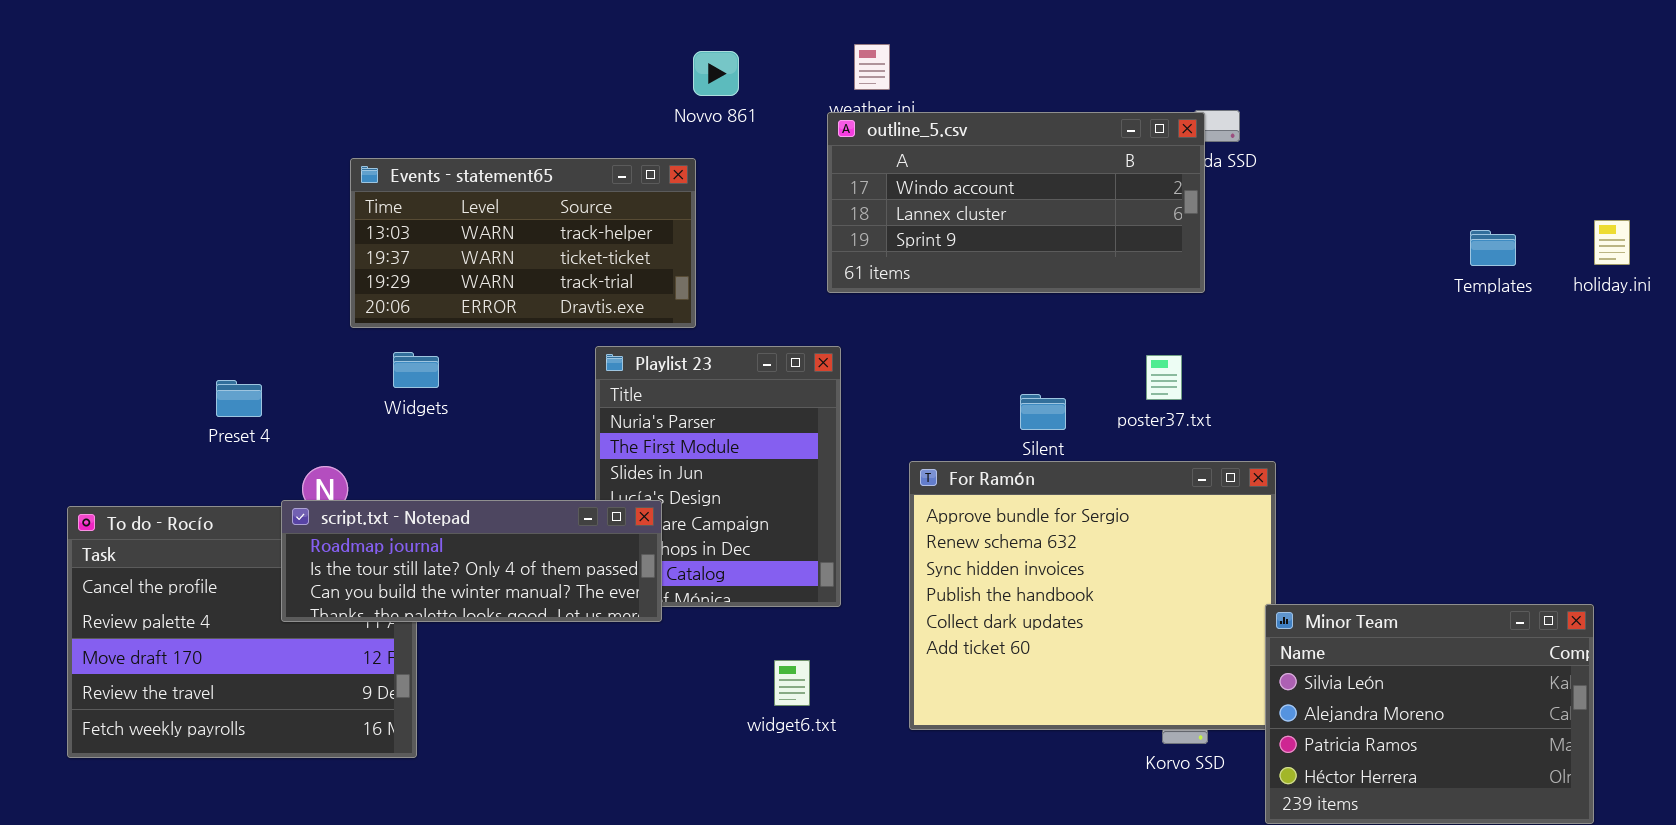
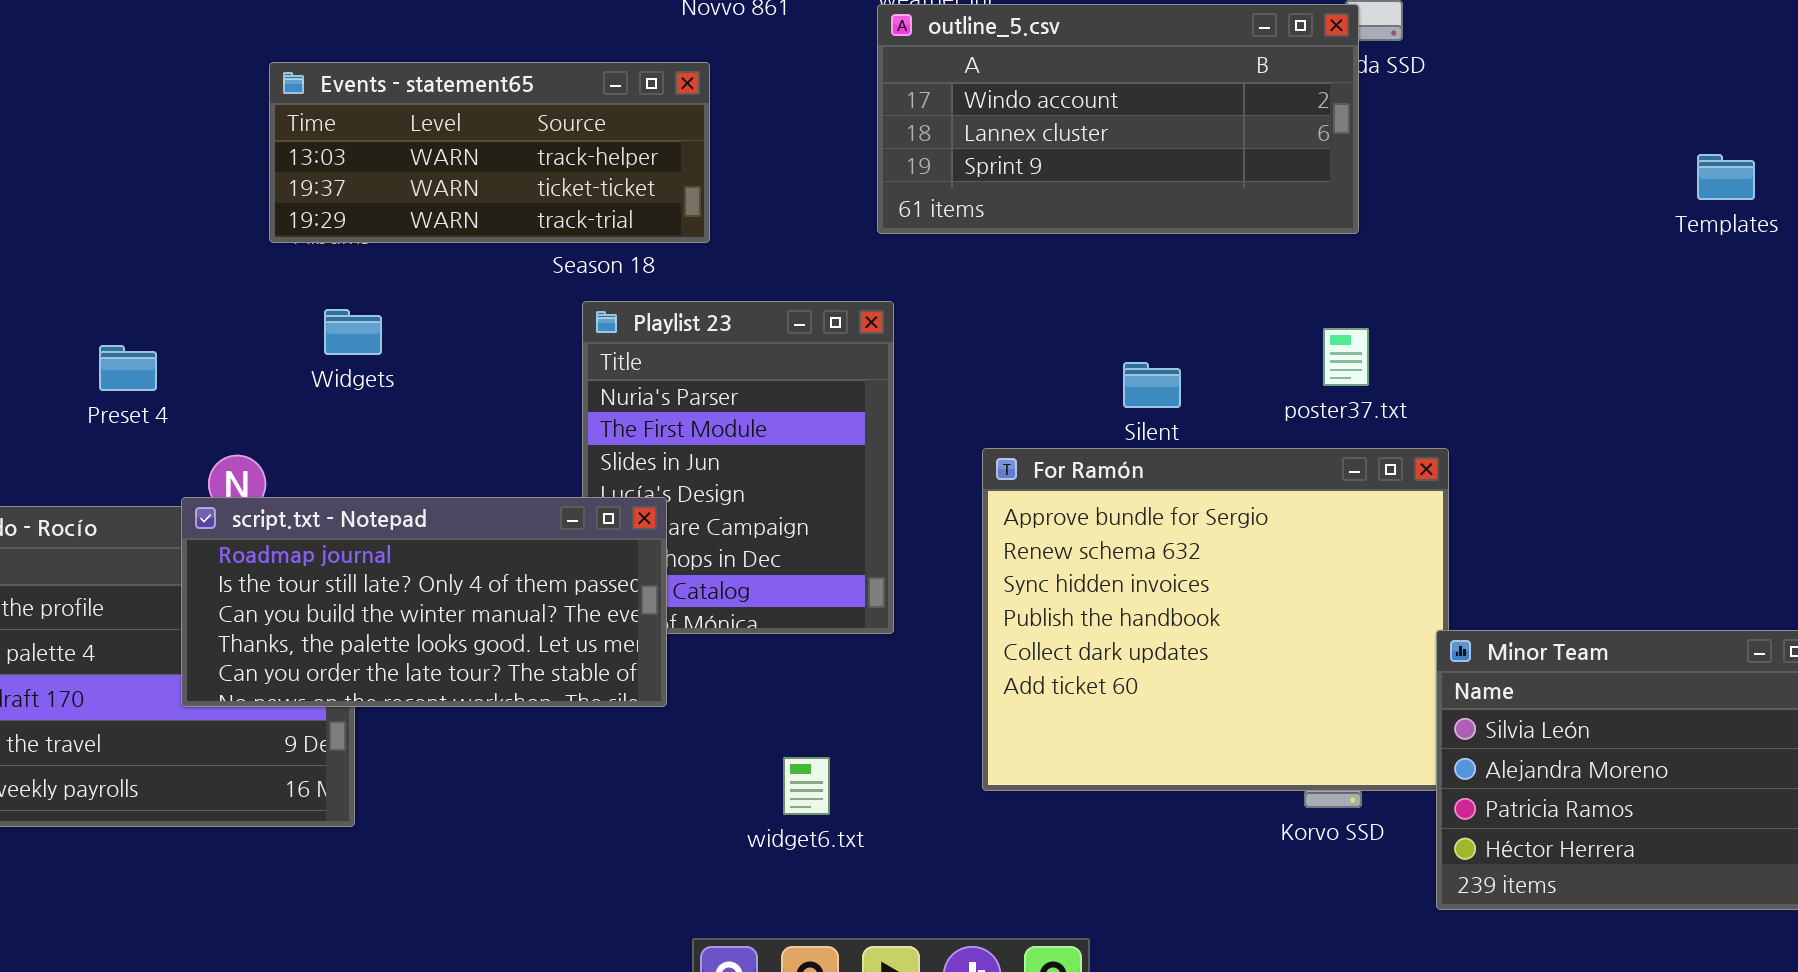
Events - statement65: [350,158,696,328] -> [269,62,710,243], resized
poster37.txt: [1146,355,1182,400] -> [1323,328,1369,386], moved
script.txt - Notepad: [281,500,662,622] -> [181,497,667,707], resized
widget6.txt: [774,660,810,706] -> [783,757,830,815], moved

